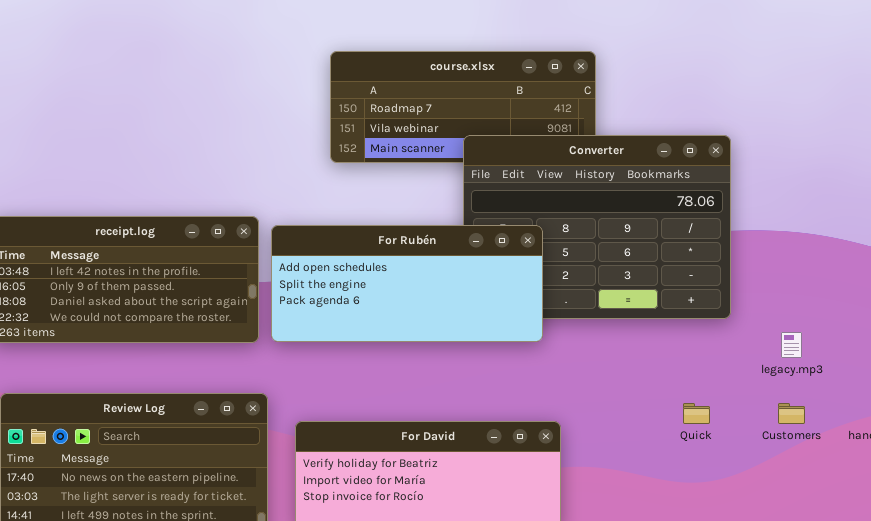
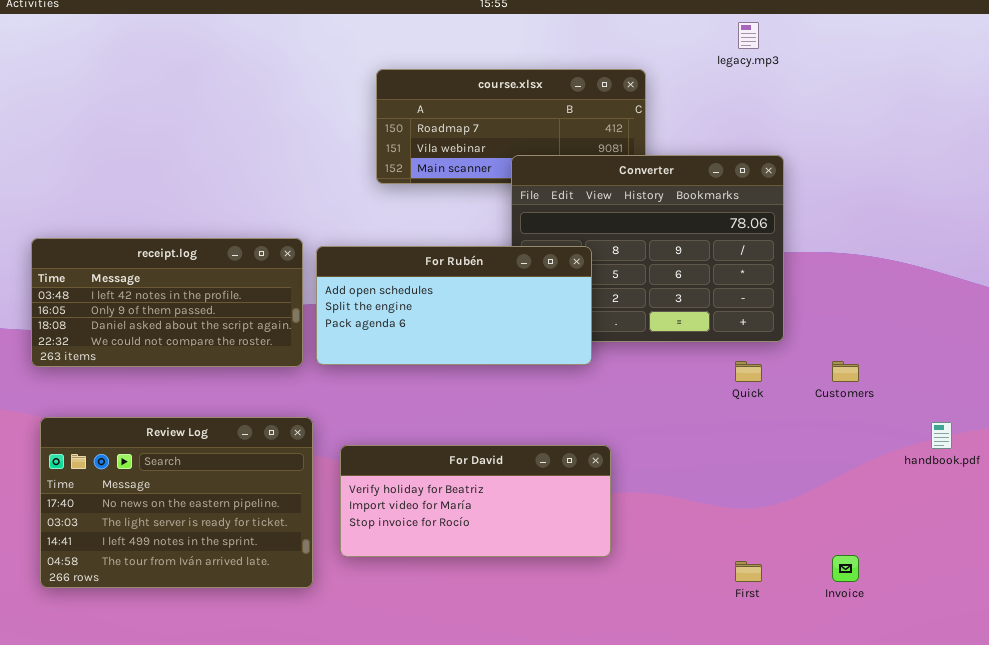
legacy.mp3: [781,332,802,358] -> [738,22,759,49], moved
Quick: [683,403,710,424] -> [735,361,762,382], moved
Customers: [778,403,805,424] -> [832,361,859,382], moved

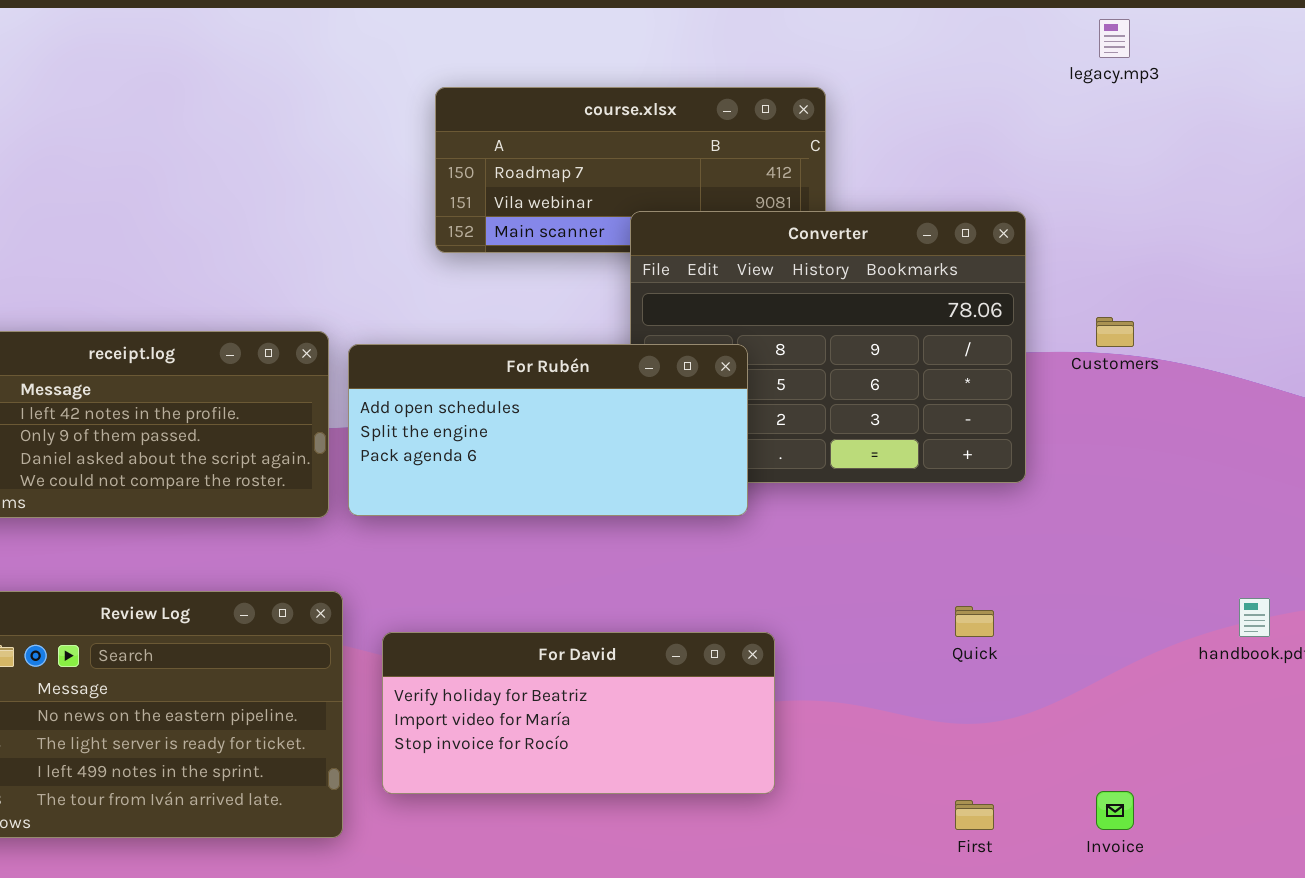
legacy.mp3: [738,22,759,49] -> [1099,19,1130,58], moved
Quick: [735,361,762,382] -> [955,606,994,637], moved
Customers: [832,361,859,382] -> [1096,317,1134,347], moved

